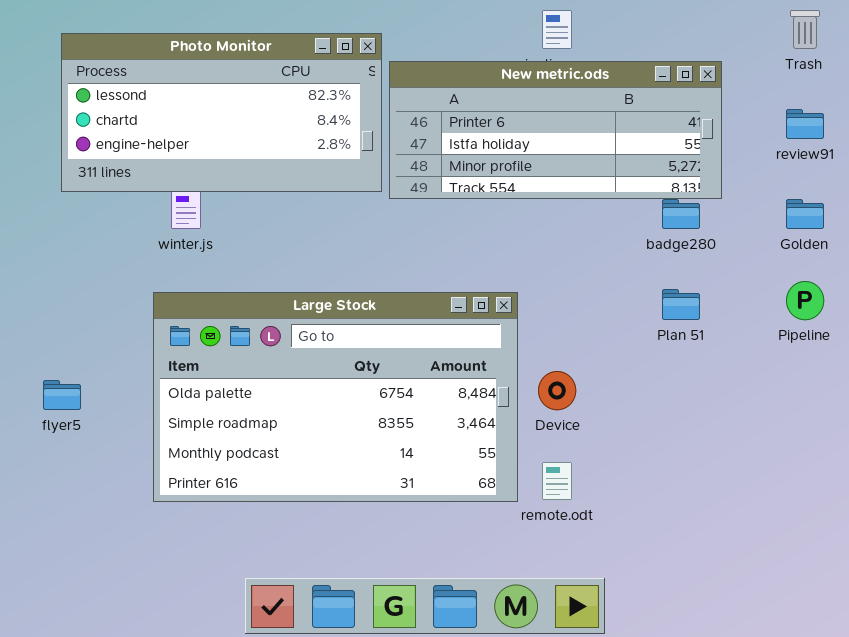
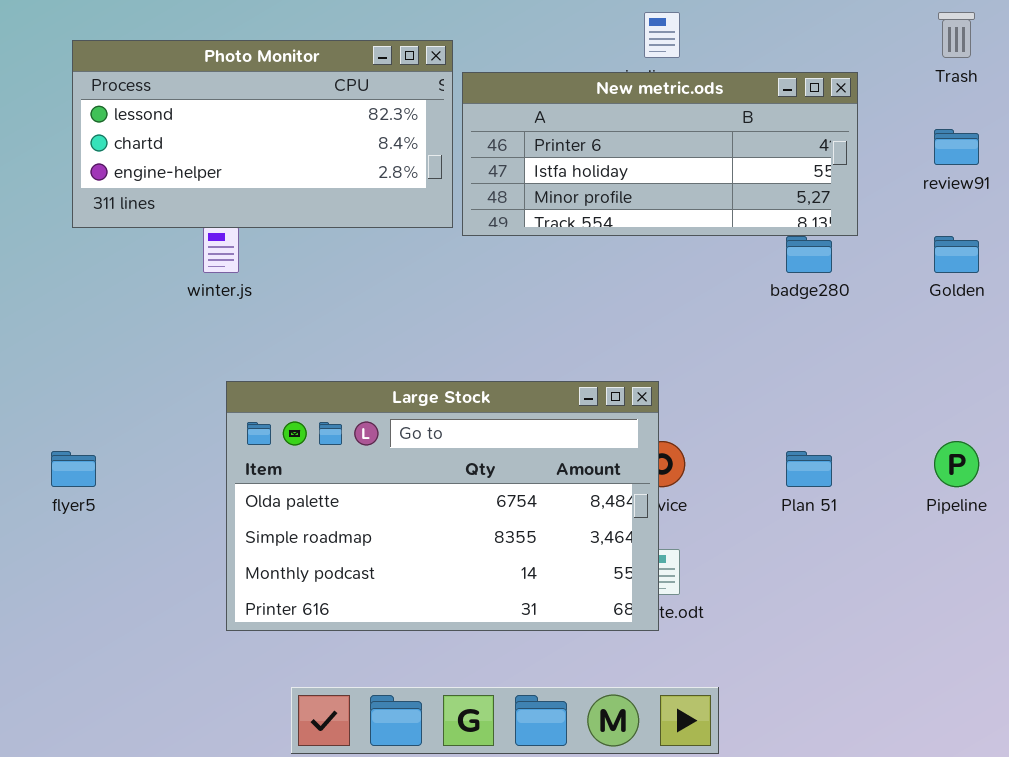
Pipeline: [786,281,824,320] -> [934,441,979,487], moved
Plan 51: [662,289,700,320] -> [786,451,832,487], moved
Large Stock: [153,292,518,502] -> [226,381,659,631], moved

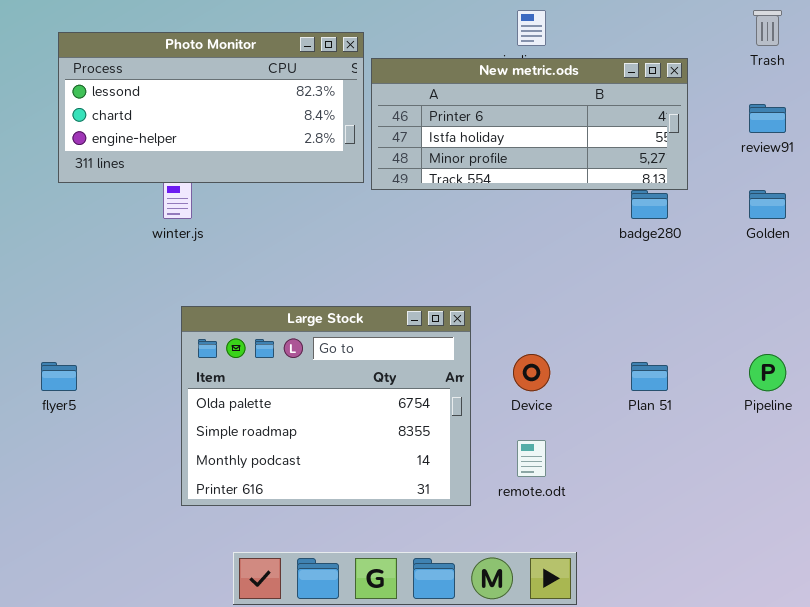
Large Stock: [226,381,659,631] -> [181,306,471,506], resized

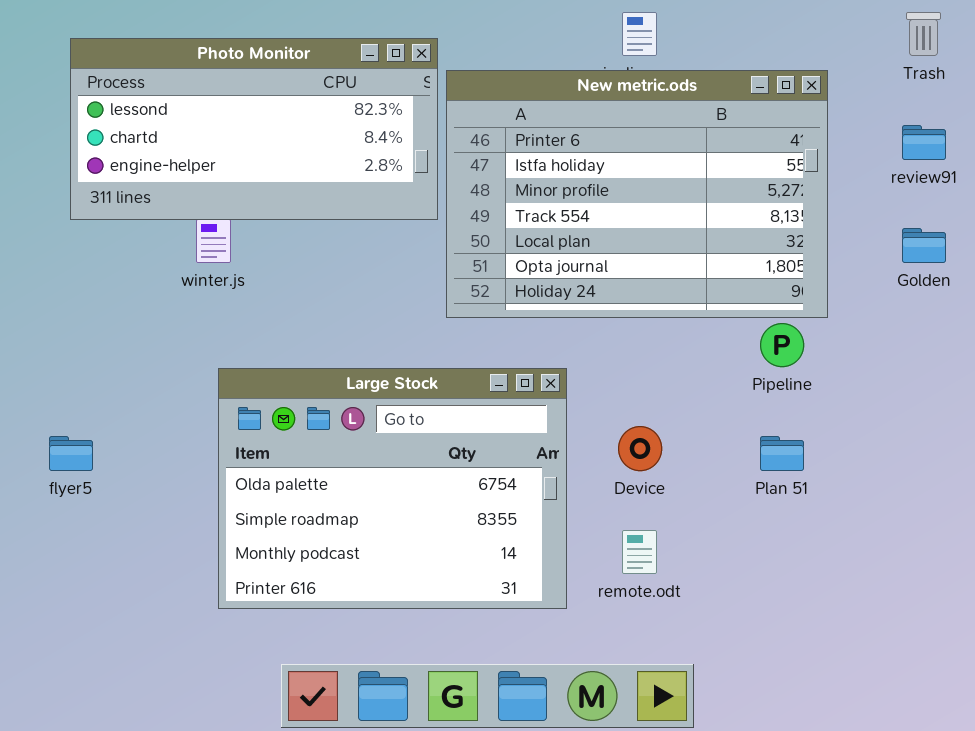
New metric.ods: [371,58,688,190] -> [446,70,828,318], resized
Pipeline: [749,354,786,391] -> [760,323,804,367], moved

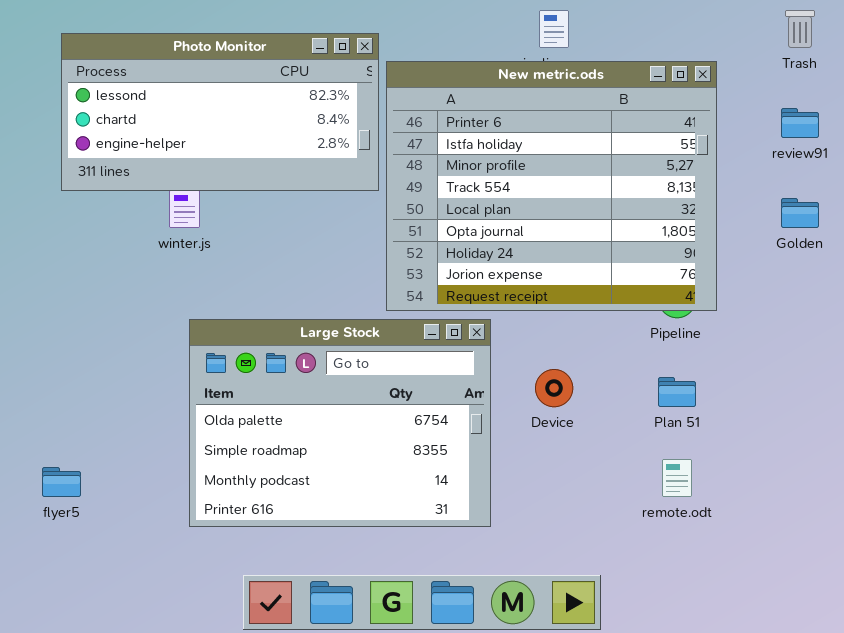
New metric.ods: [446,70,828,318] -> [386,61,717,311], resized
flyer5: [49,436,93,471] -> [42,467,81,497], moved
remote.odt: [622,530,657,574] -> [662,459,692,497], moved

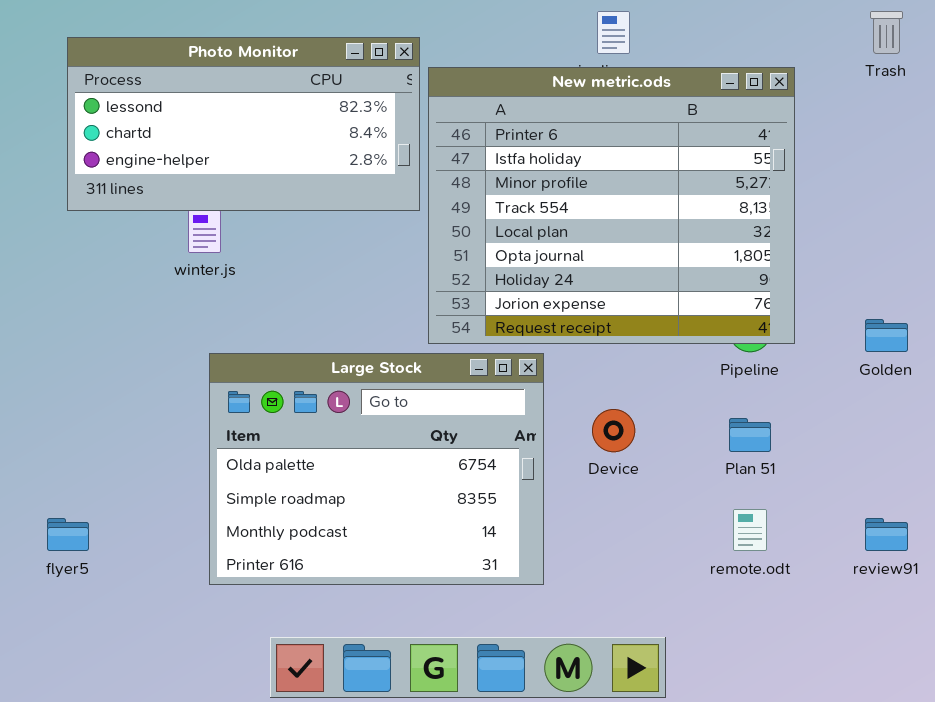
review91: [781,108,819,138] -> [865,518,908,551], moved
Golden: [781,198,819,228] -> [865,319,908,352], moved

